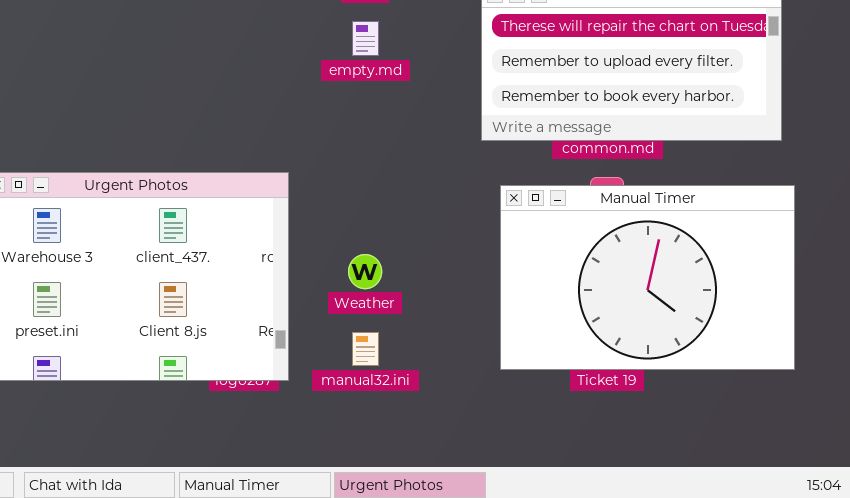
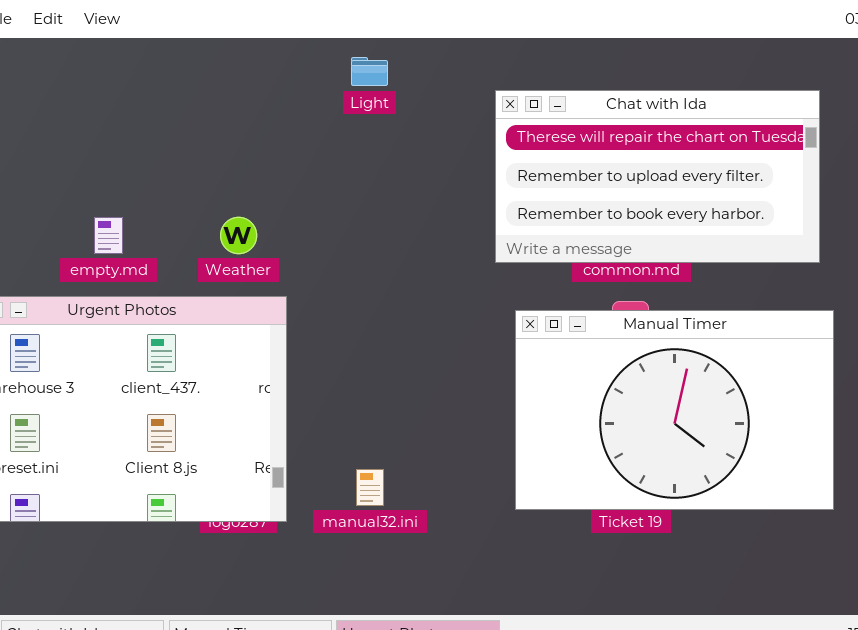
empty.md: [352,21,379,56] -> [94,217,123,254], moved
Weather: [348,254,382,289] -> [220,217,257,254], moved

